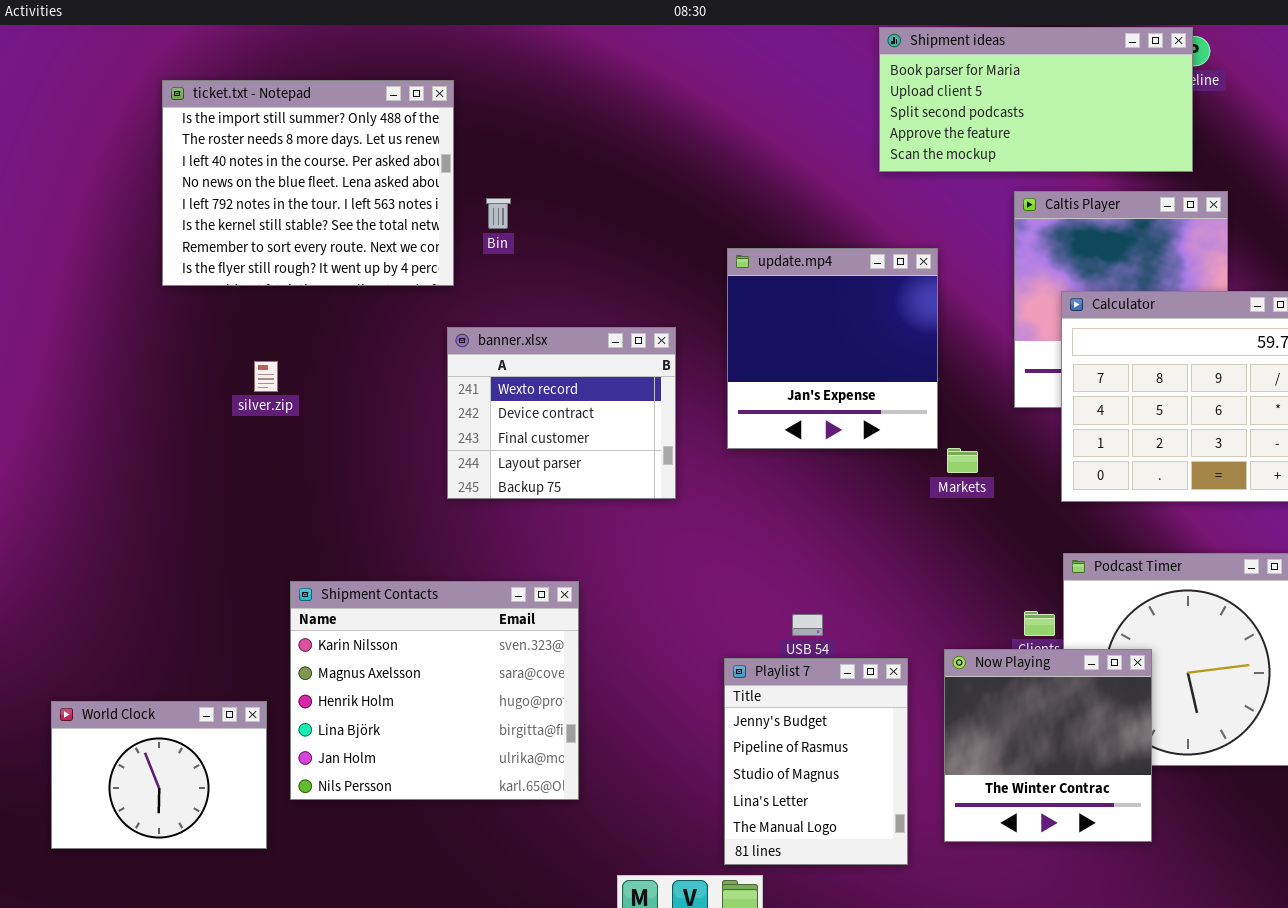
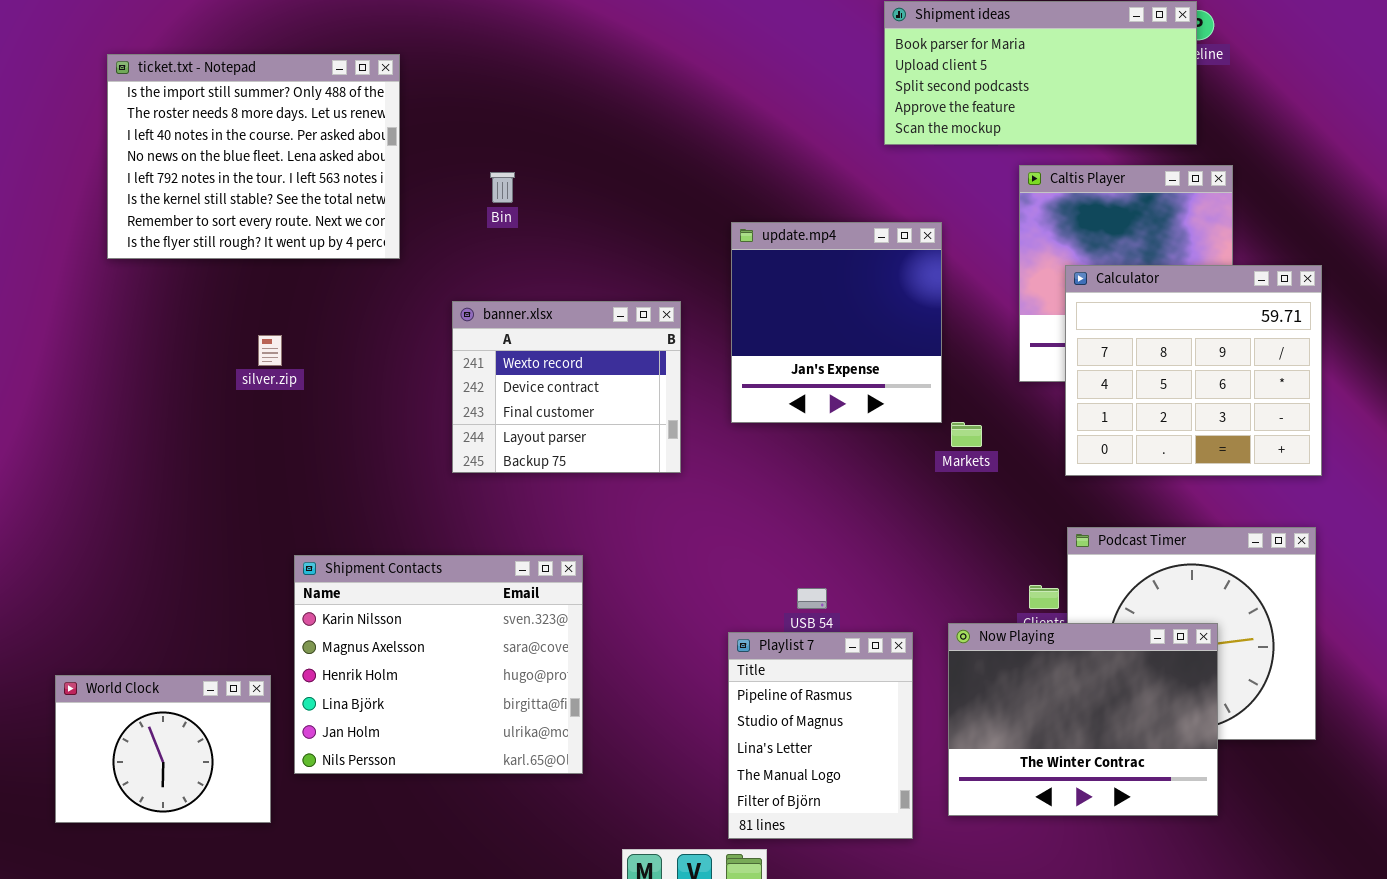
ticket.txt - Notepad: [162,80,454,286] -> [107,54,400,259], moved
Now Playing: [944,649,1152,842] -> [948,623,1218,816], resized
Playlist 7: [724,658,908,865] -> [728,632,913,839], scrolled down 1 row

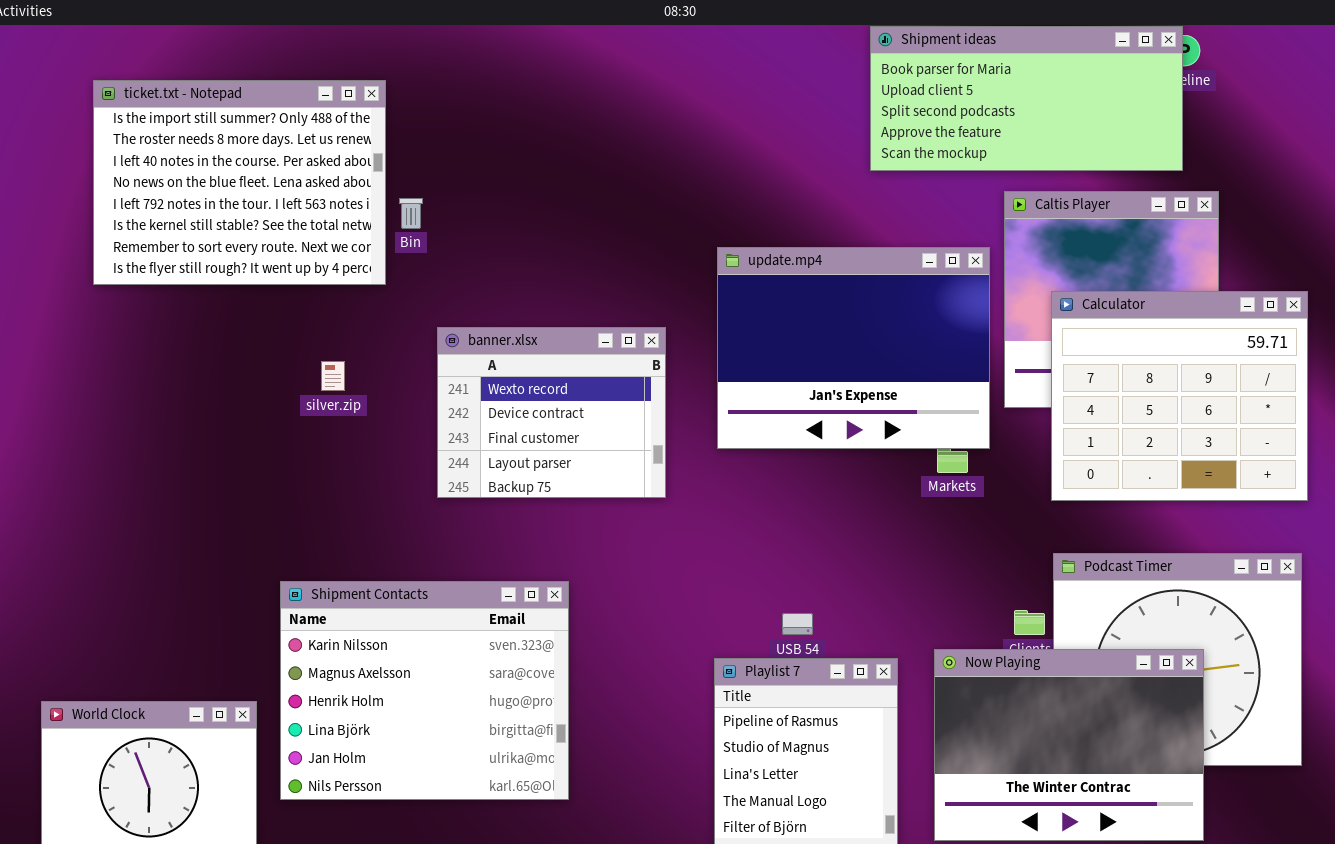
Bin: [490,172,515,203] -> [399,198,423,229], moved
update.mp4: [731,222,942,423] -> [717,247,990,449], resized
silver.zip: [258,335,282,366] -> [321,361,345,391], moved

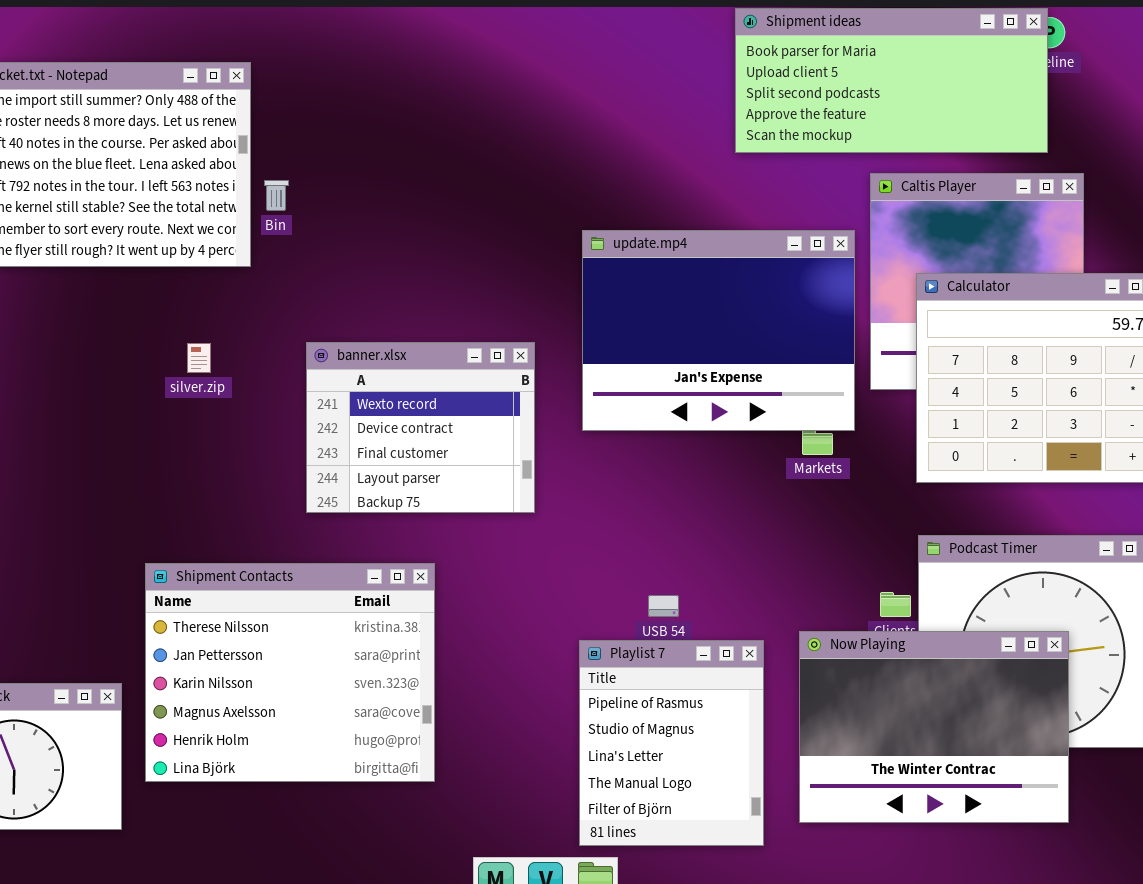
banner.xlsx: [437,327,666,498] -> [306,342,535,513], moved
Shipment Contacts: [280,581,569,800] -> [145,563,435,782], scrolled up 2 rows

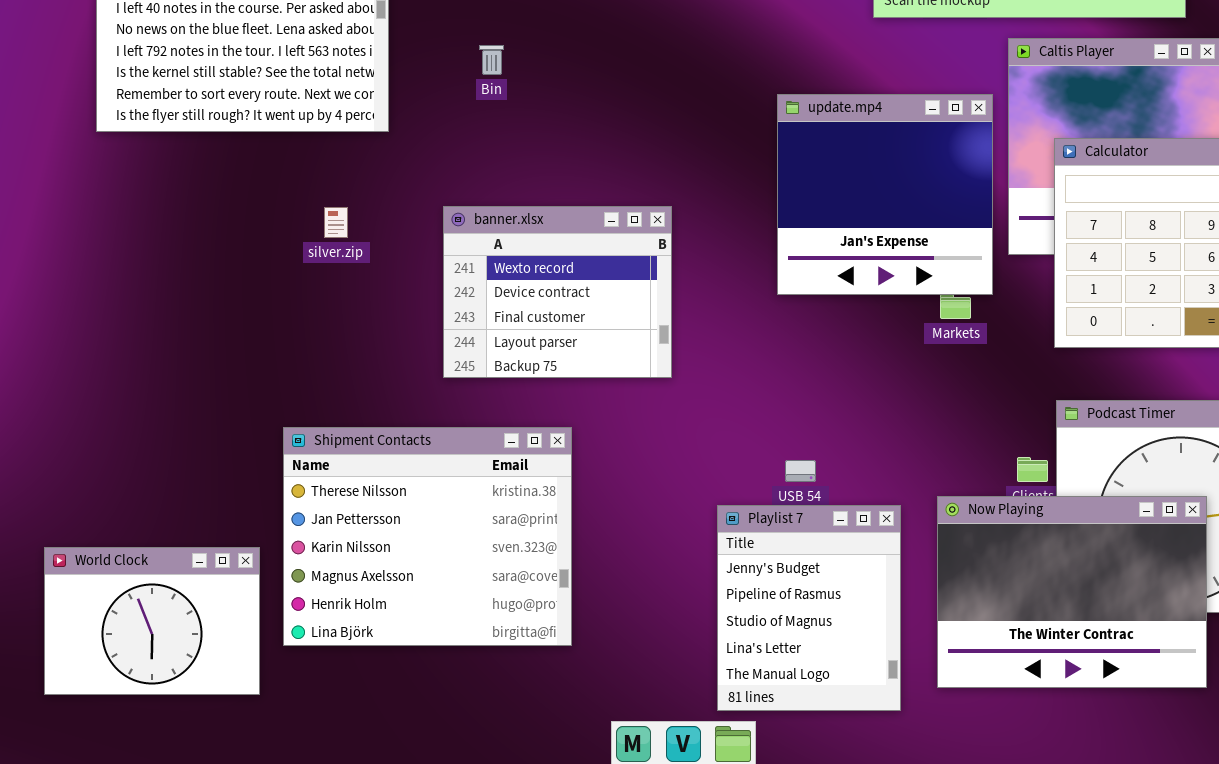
Bin: [264,180,289,211] -> [479,45,504,75], moved
update.mp4: [582,230,855,431] -> [777,94,993,295], resized
Playlist 7: [579,640,764,846] -> [717,505,901,711], scrolled up 1 row

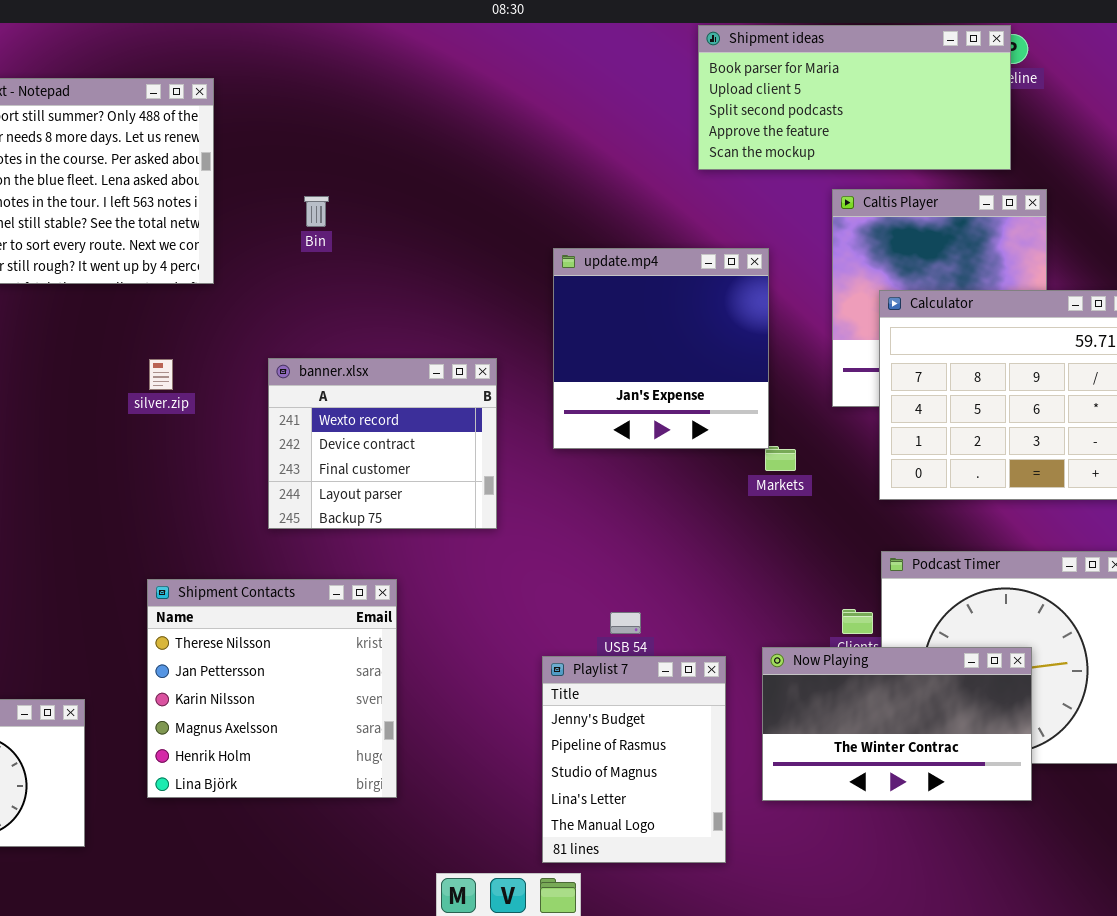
update.mp4: [777,94,993,295] -> [553,248,769,449], moved
Shipment Contacts: [283,427,572,646] -> [147,579,397,798], resized
Now Playing: [937,496,1207,688] -> [762,647,1032,801], resized

